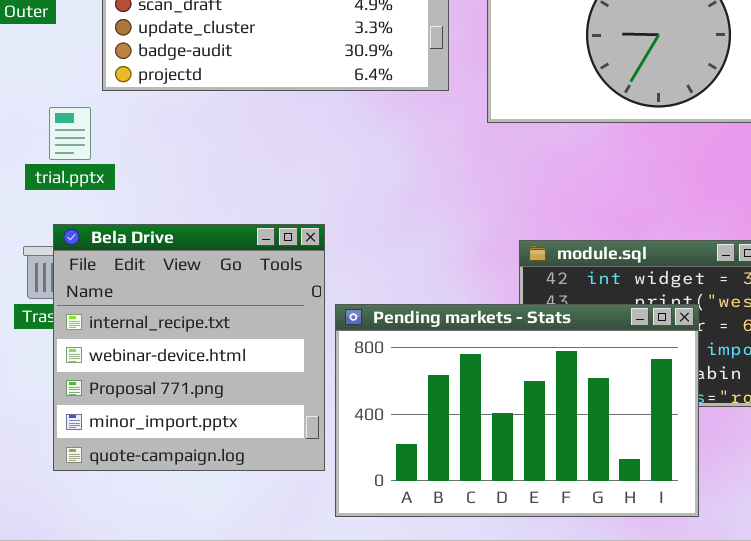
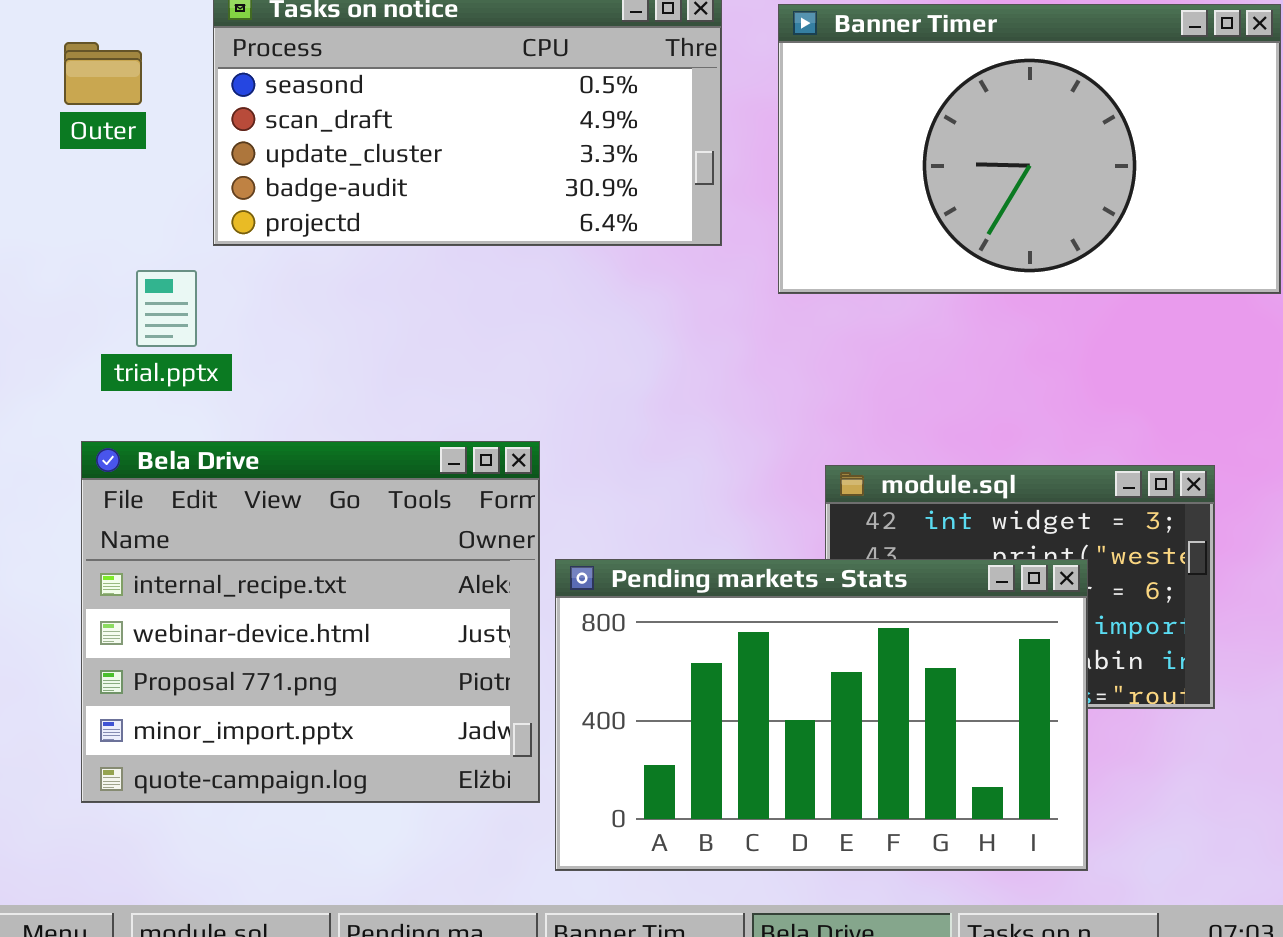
Bela Drive: [53,224,325,471] -> [81,441,540,803], resized

